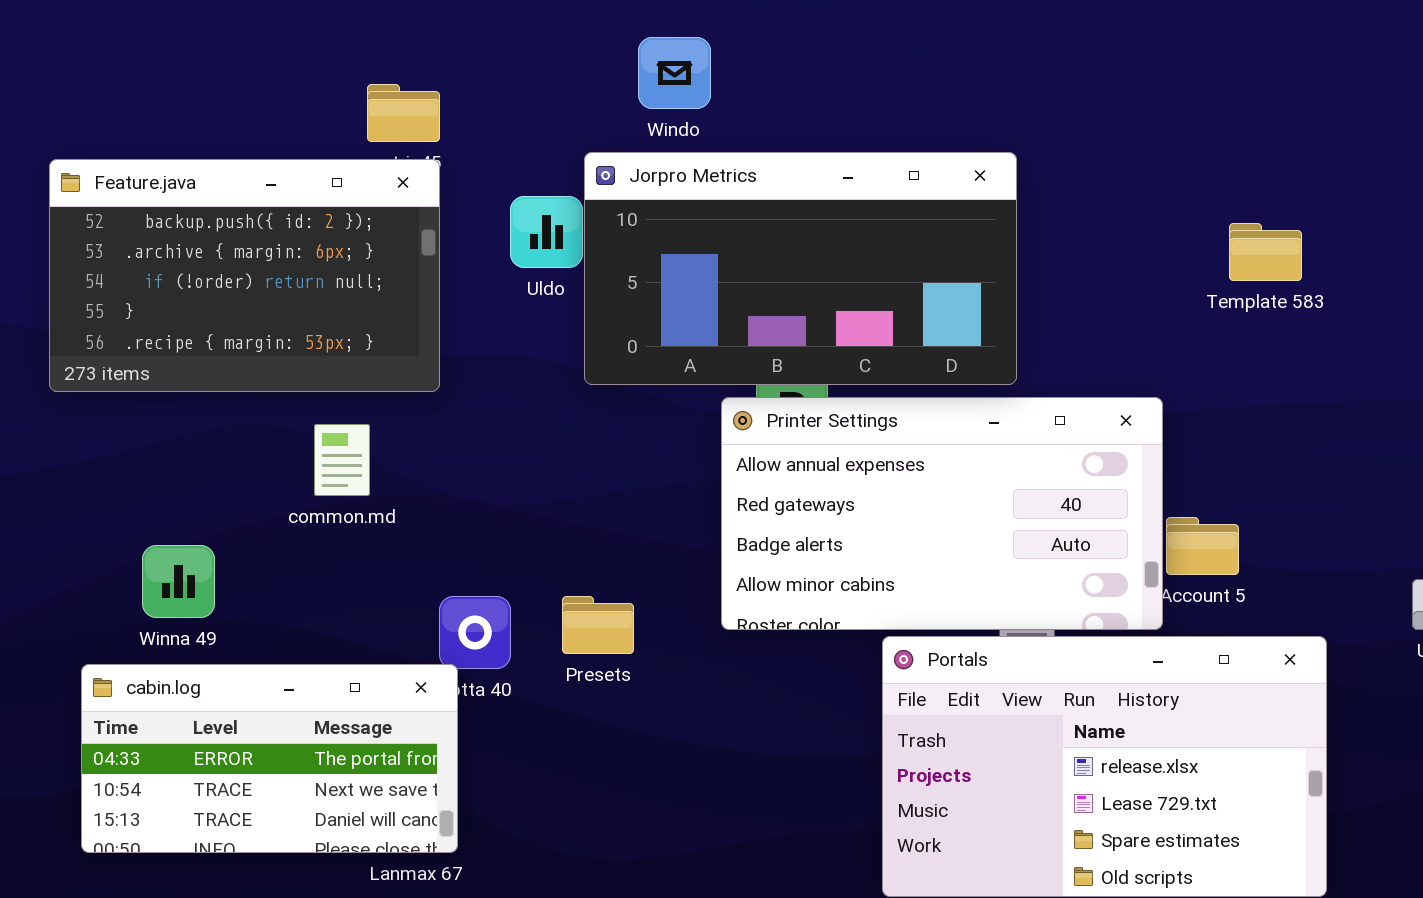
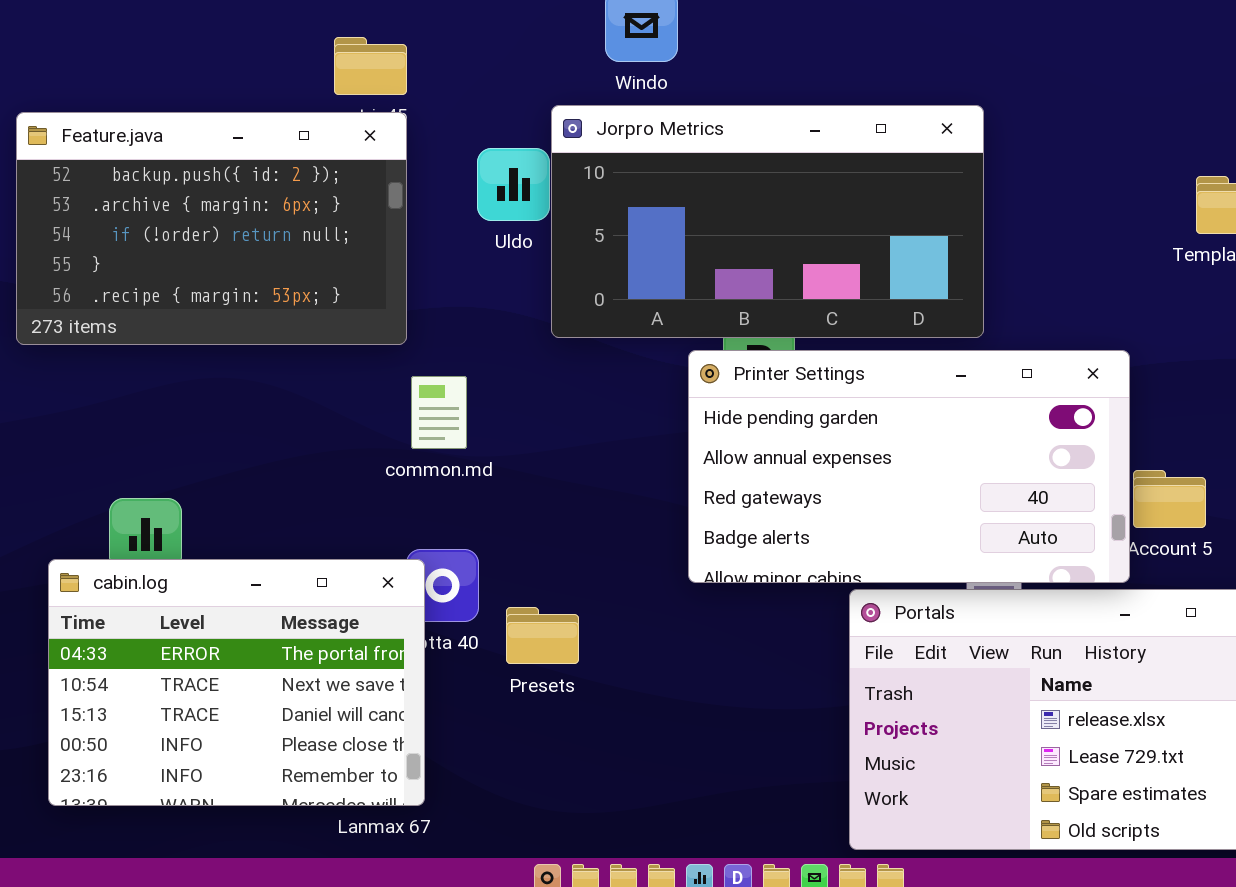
Printer Settings: [721,397,1163,630] -> [688,350,1130,583], scrolled up 1 row
common.md: [314,424,370,496] -> [411,376,467,449], moved
Presets: [562,596,634,654] -> [506,607,579,664], moved
cabin.log: [81,664,458,853] -> [48,559,425,806], resized

